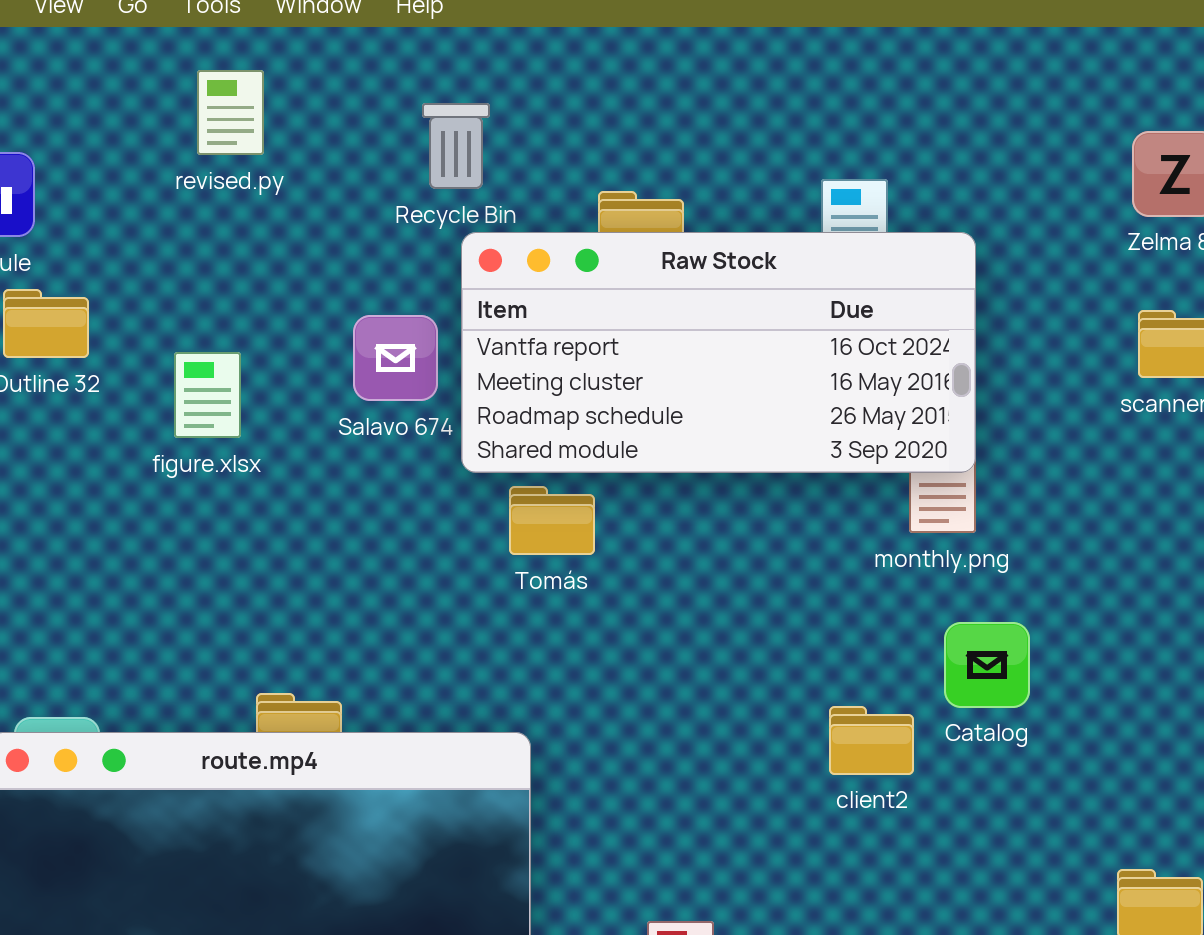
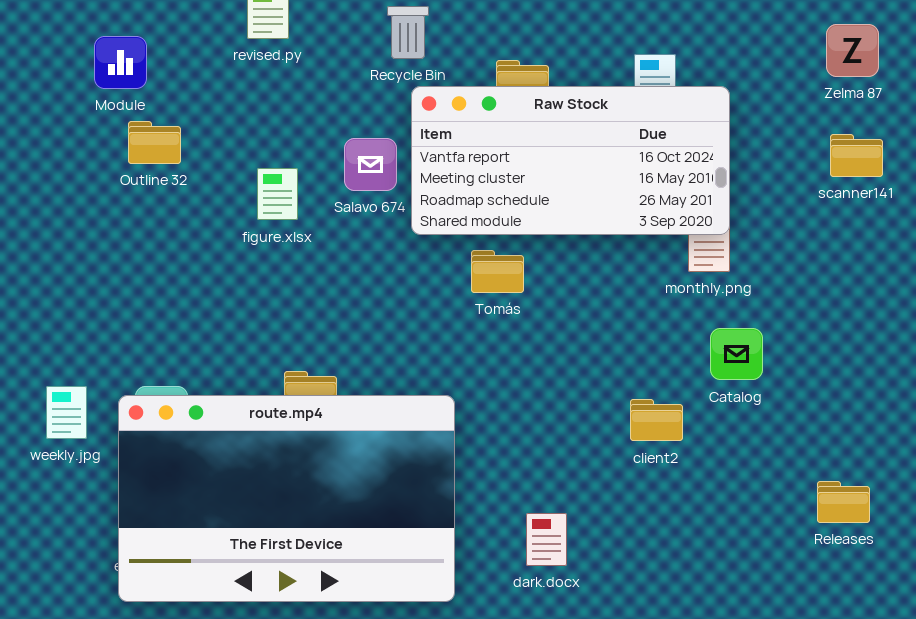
figure.xlsx: [174,352,241,438] -> [257,168,298,220], moved
Tomás: [509,486,595,555] -> [471,250,524,293], moved
client2: [829,706,914,775] -> [630,399,683,441], moved

